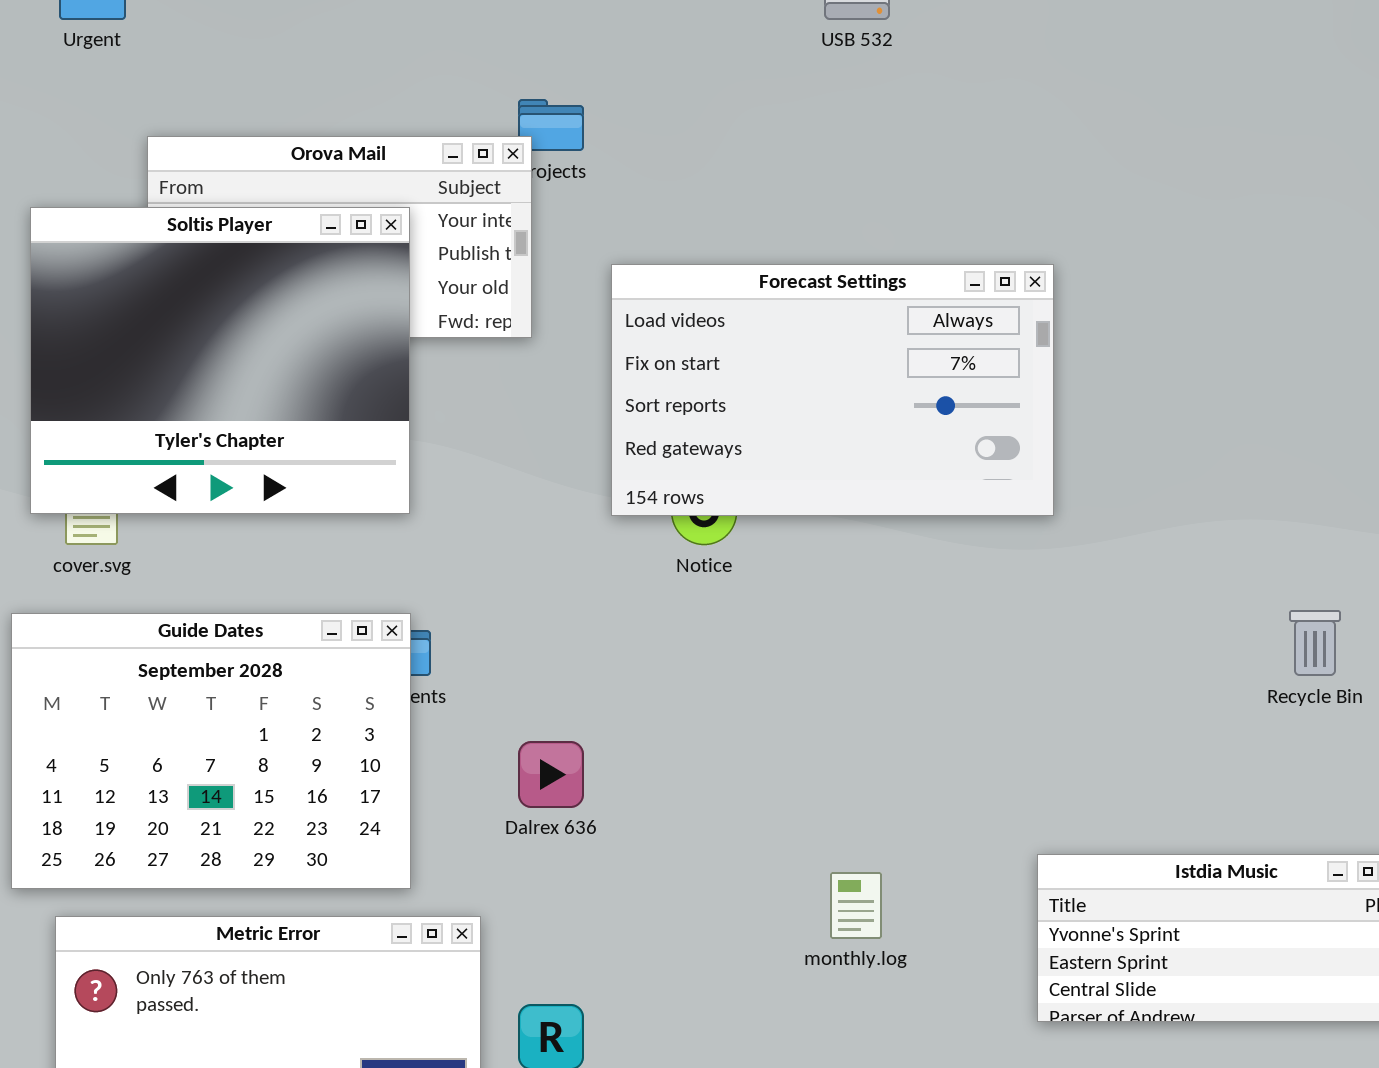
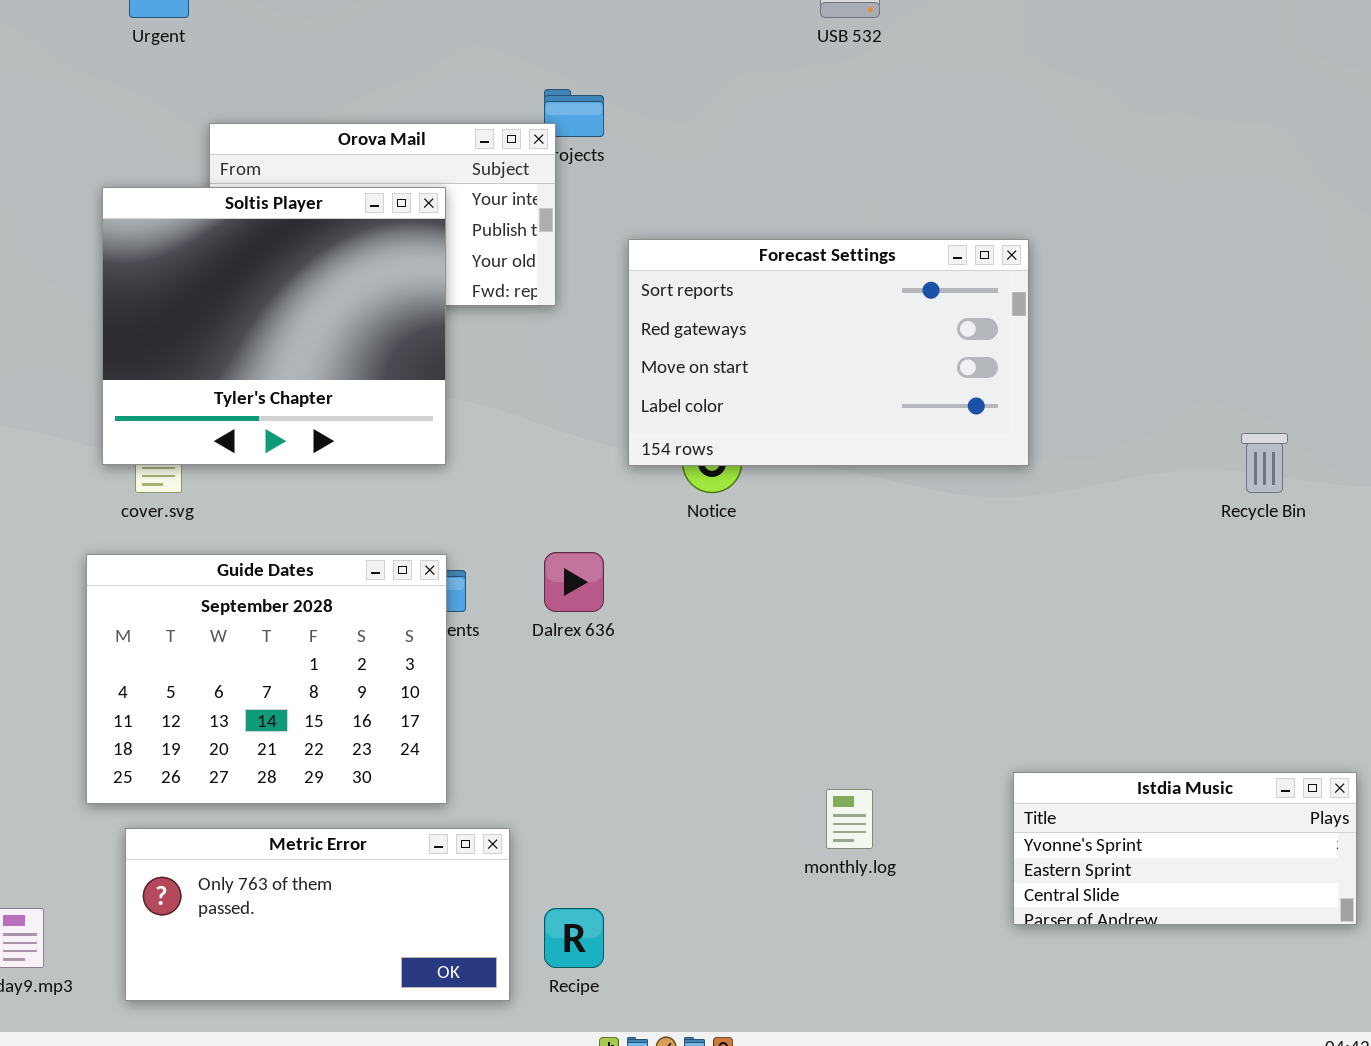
Forecast Settings: [611,264,1054,516] -> [628,239,1029,466], scrolled down 2 rows
Recycle Bin: [1289,610,1341,676] -> [1241,433,1288,493], moved
Dalrex 636: [518,741,584,808] -> [544,552,604,612], moved

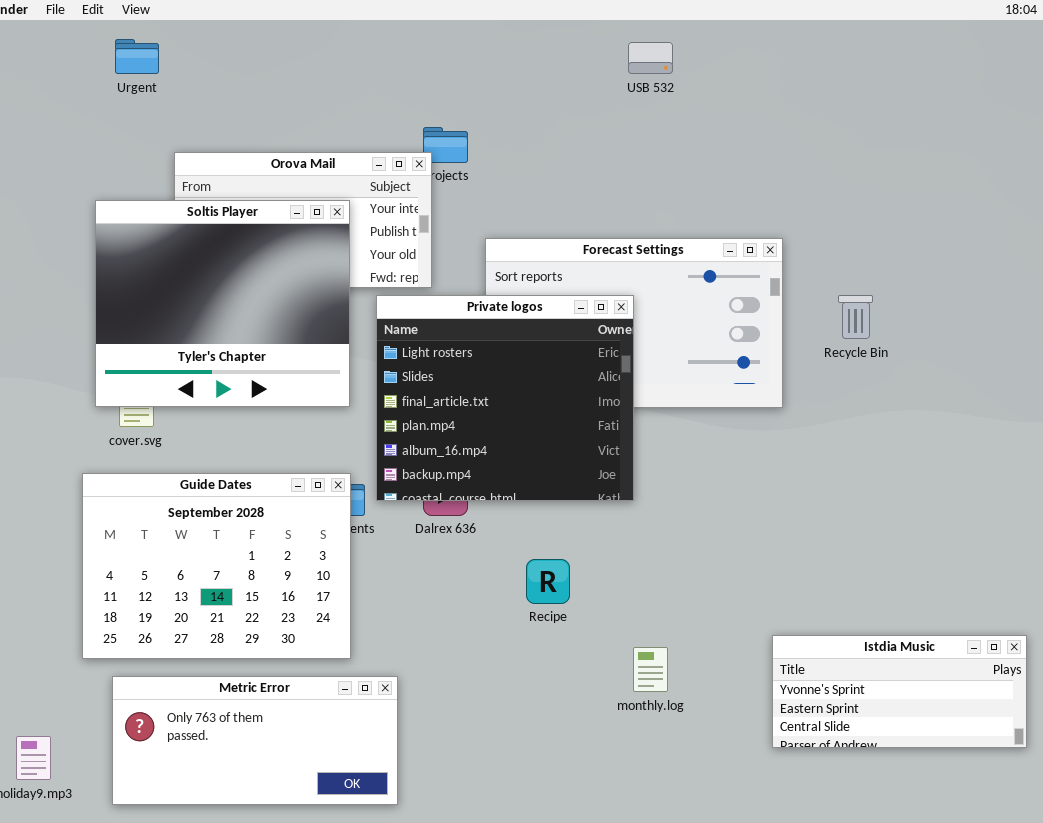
Private logos: none -> [376,295,634,501], opened
Recycle Bin: [1241,433,1288,493] -> [838,295,873,339], moved
Recipe: [544,908,604,968] -> [526,559,570,604], moved

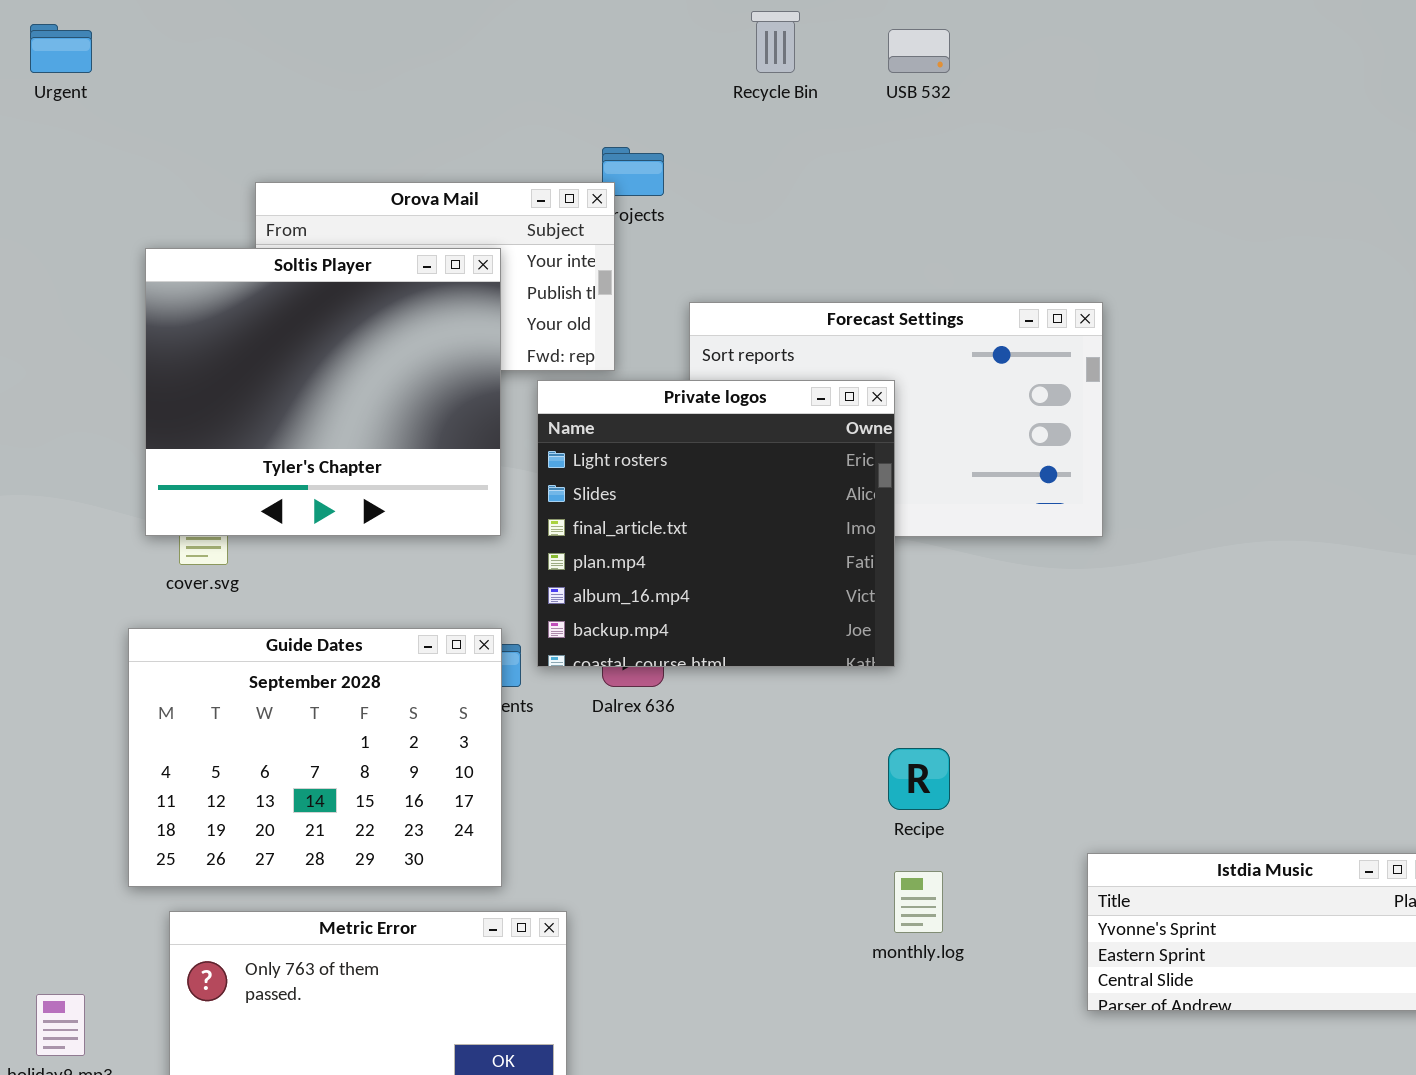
Urgent: [115,39,159,74] -> [30,24,92,73], moved
Recycle Bin: [838,295,873,339] -> [751,11,800,73], moved
Recipe: [526,559,570,604] -> [888,748,950,810], moved

